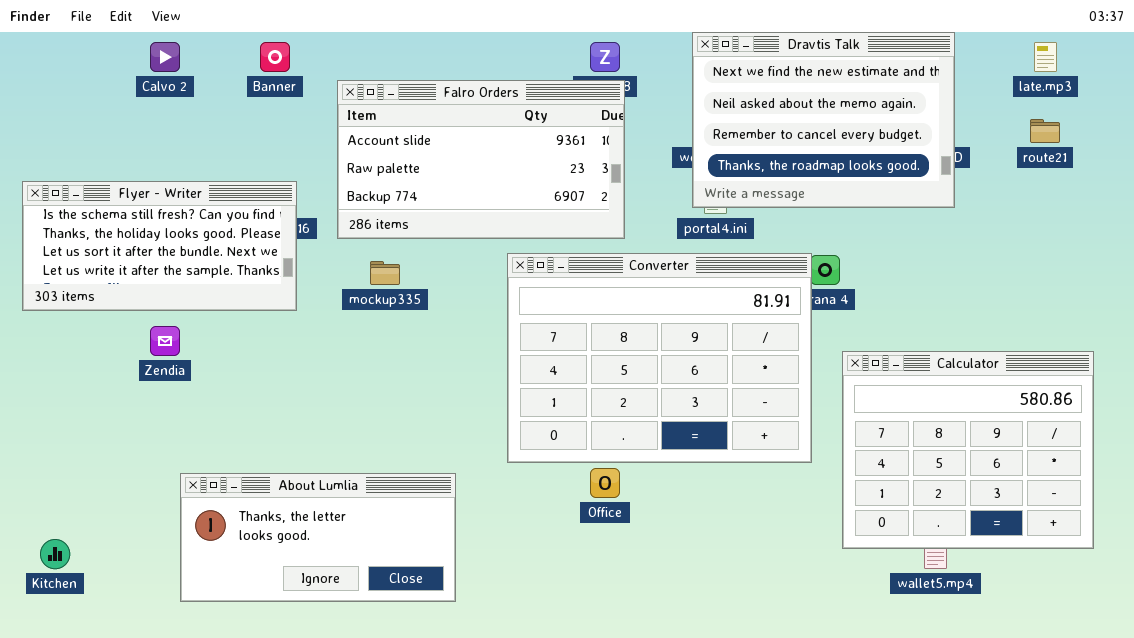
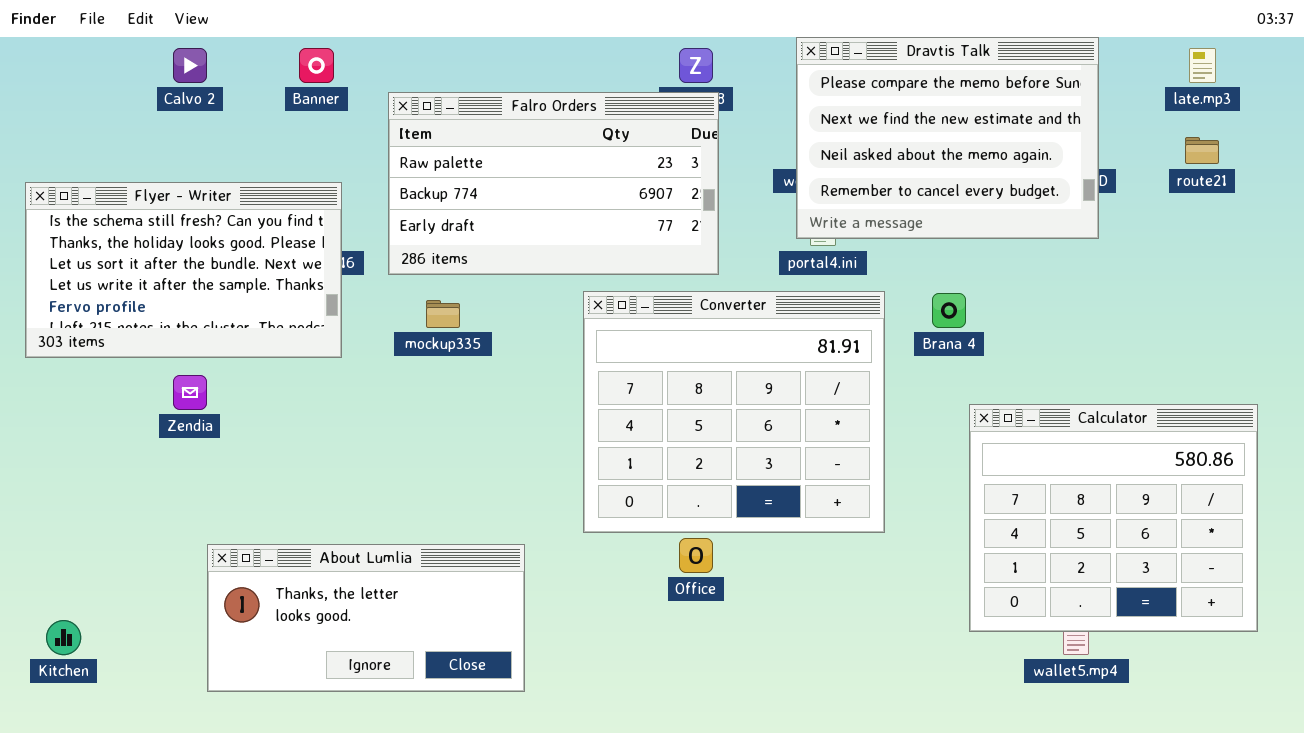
Dravtis Talk: [692,32,955,208] -> [796,37,1099,239], scrolled up 1 row
Falro Orders: [337,80,625,239] -> [388,92,719,275], scrolled down 1 row
Flyer - Writer: [22,181,297,311] -> [25,182,342,358], resized
Converter: [507,253,812,463] -> [583,291,885,533], resized

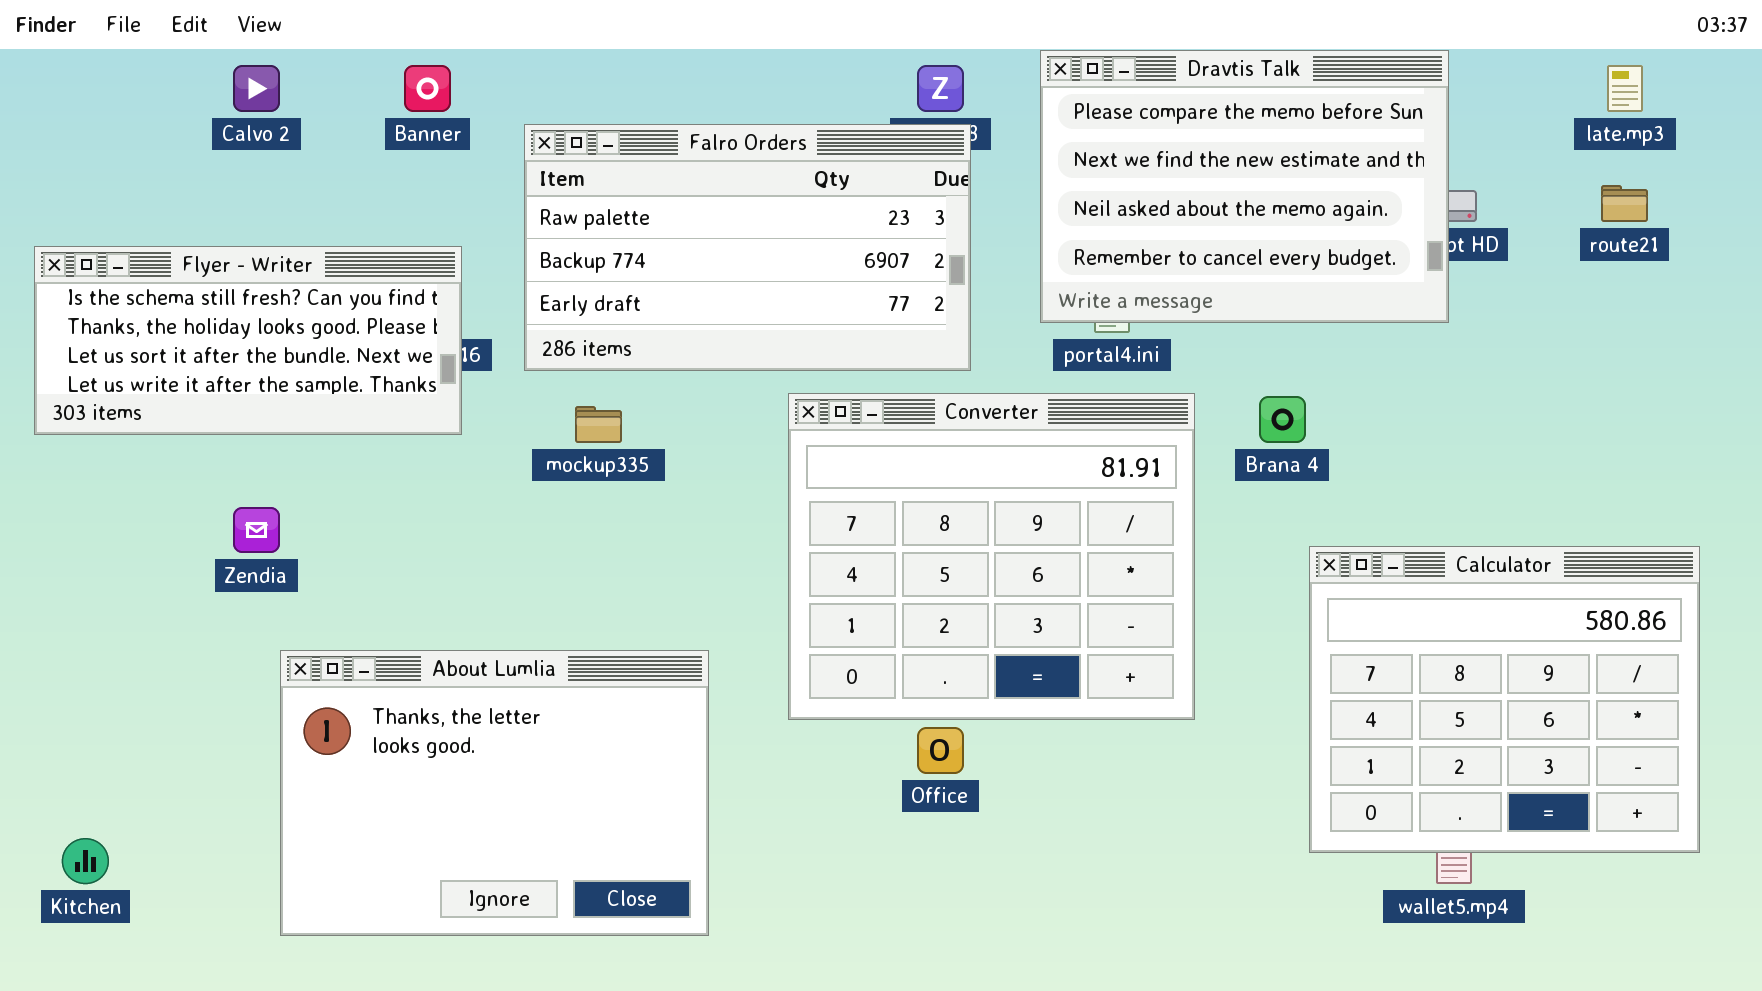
Dravtis Talk: [796,37,1099,239] -> [1040,50,1449,323], moved
Flyer - Writer: [25,182,342,358] -> [34,246,462,435], resized
About Lumlia: [207,544,525,692] -> [280,650,709,936], resized

